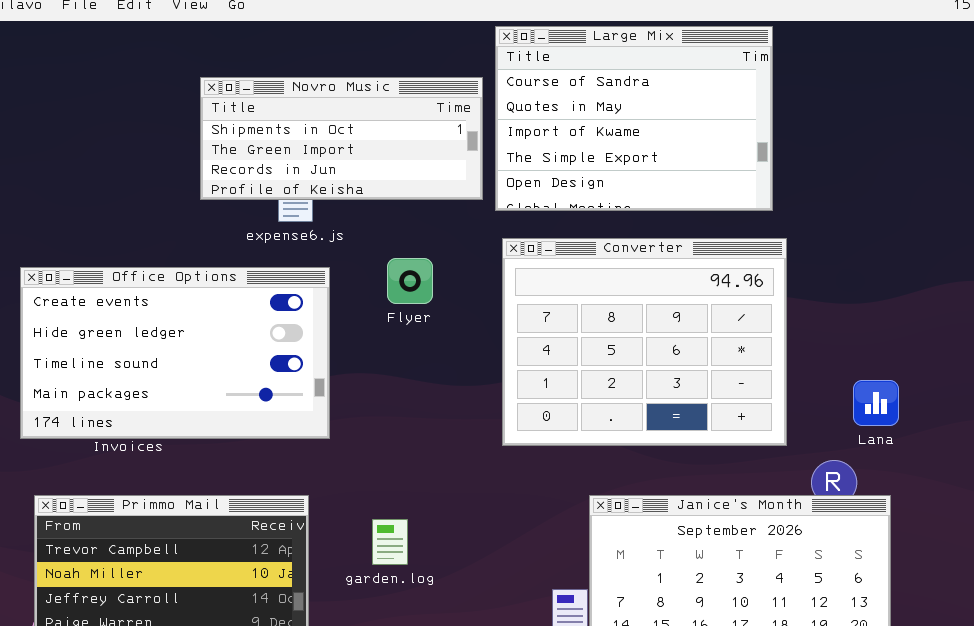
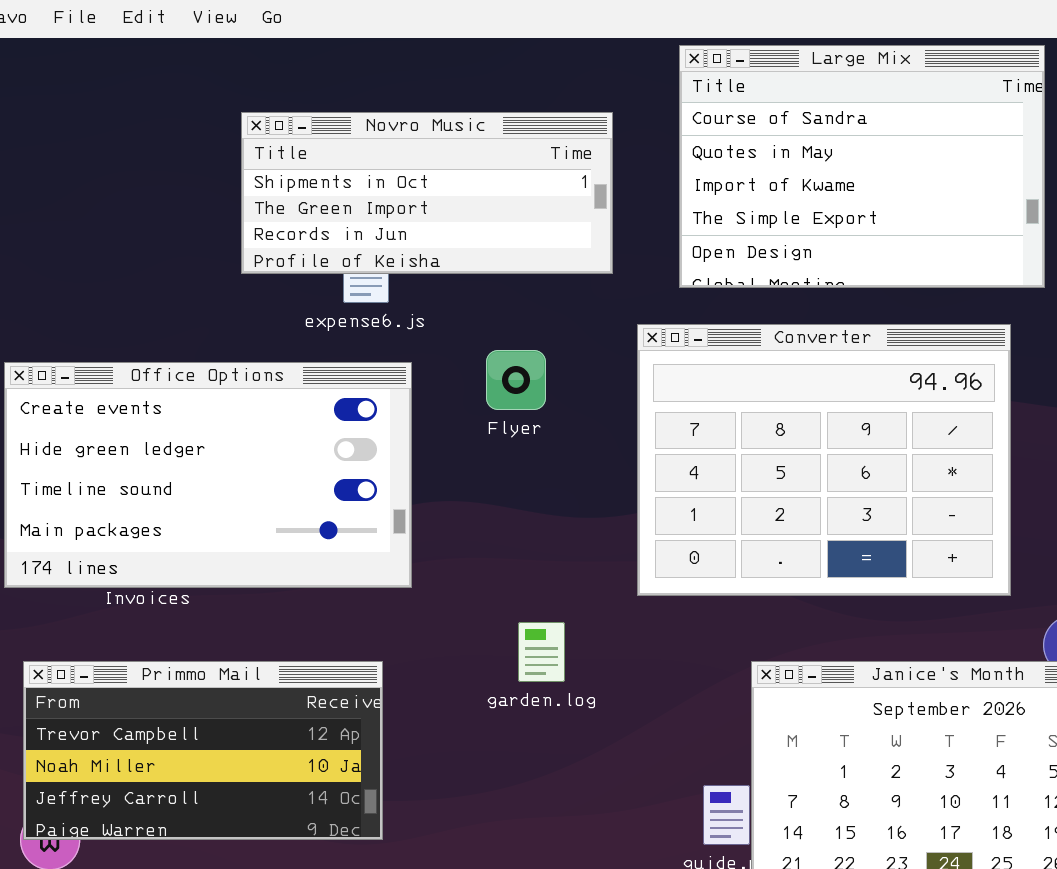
Large Mix: [495,26,773,211] -> [679,45,1045,288], moved
garden.log: [372,519,408,565] -> [518,622,565,682], moved

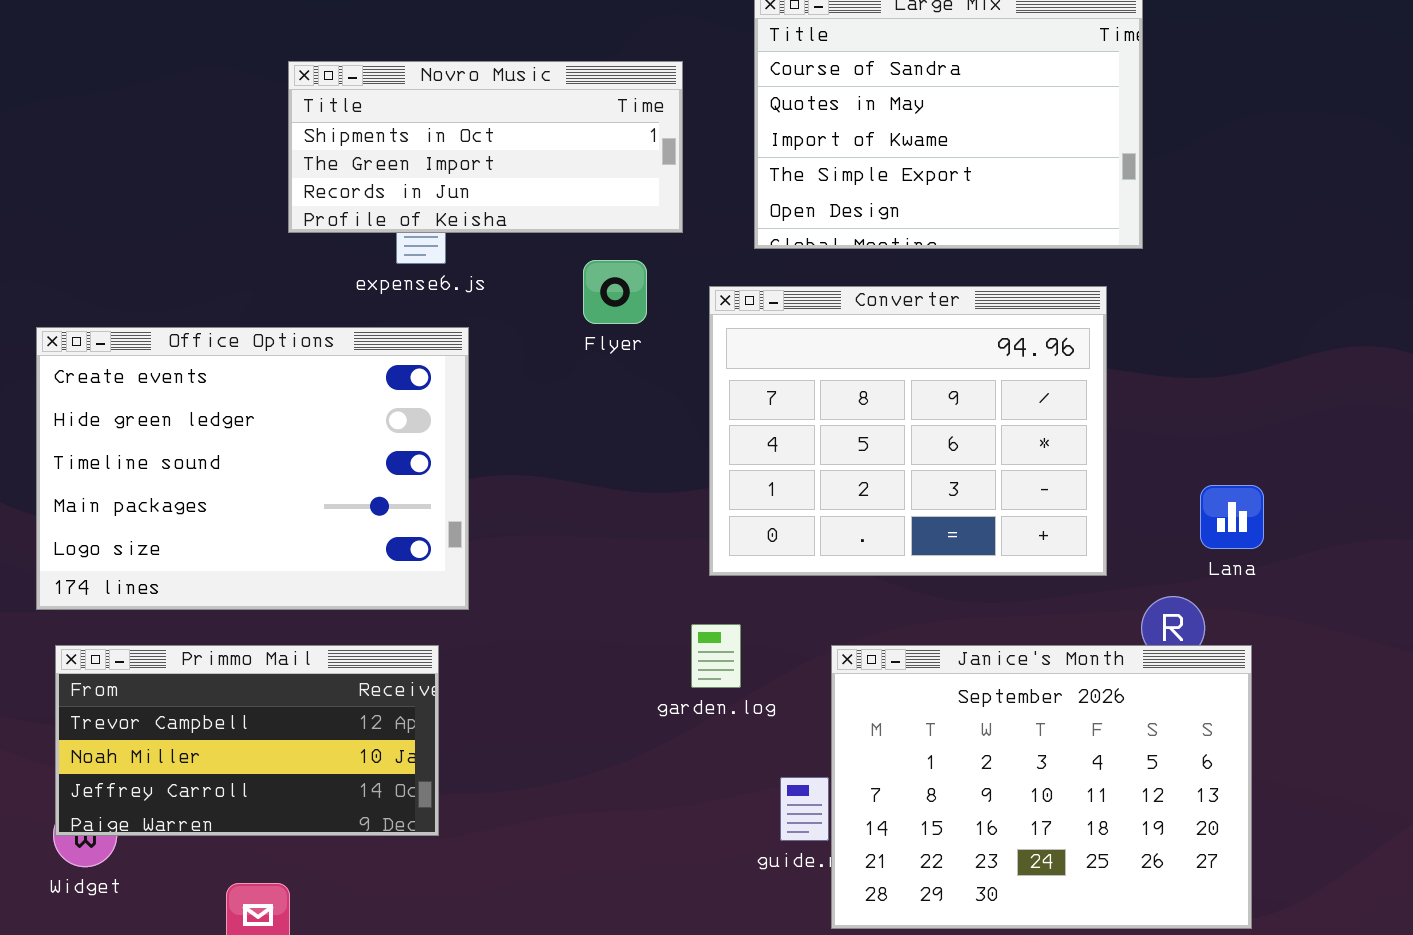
Flyer: [486,350,546,410] -> [583,260,647,324], moved
Office Options: [4,362,412,588] -> [36,327,469,610], resized
garden.log: [518,622,565,682] -> [691,624,741,688], moved

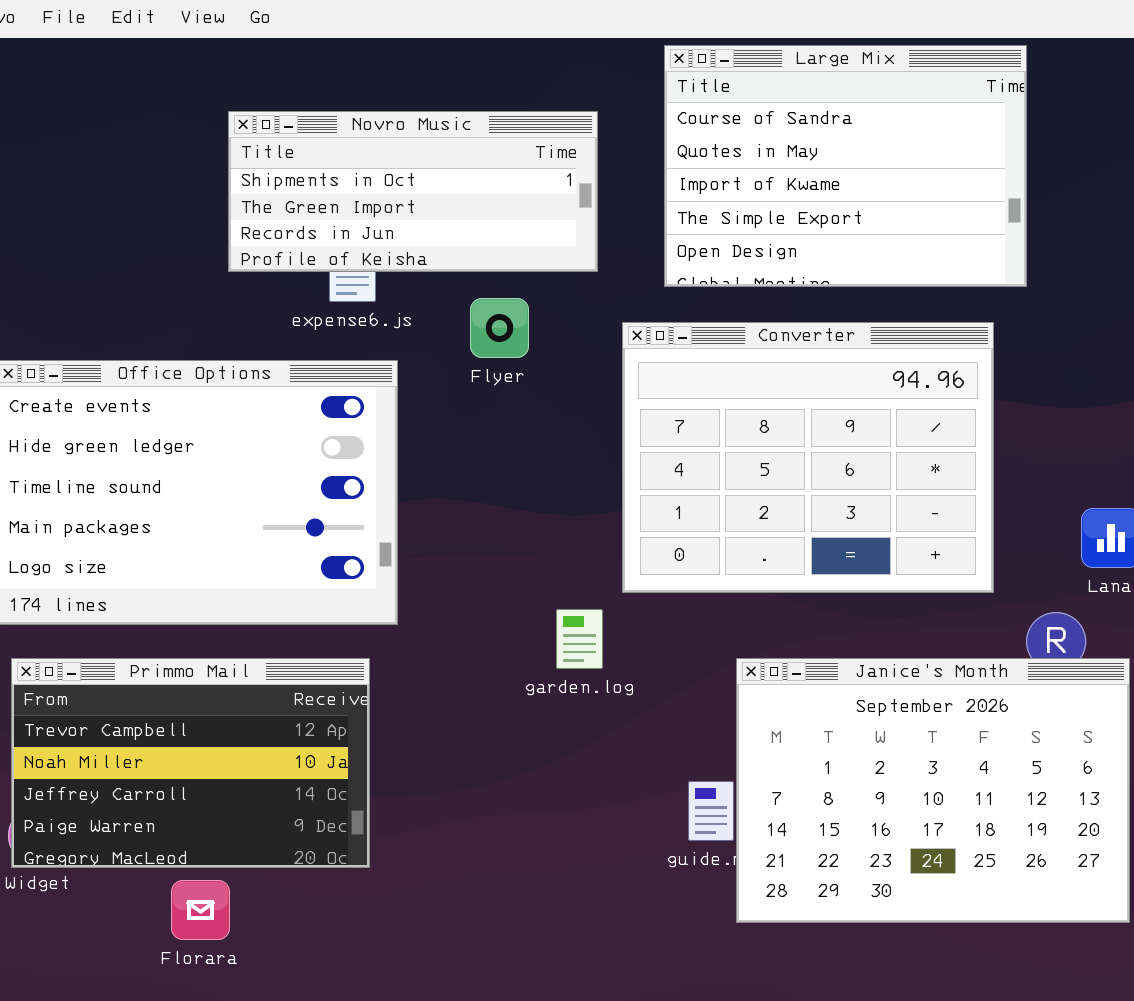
Flyer: [583,260,647,324] -> [470,298,529,358], moved
garden.log: [691,624,741,688] -> [556,609,603,669], moved
Primmo Mail: [55,645,439,836] -> [11,658,370,868], resized

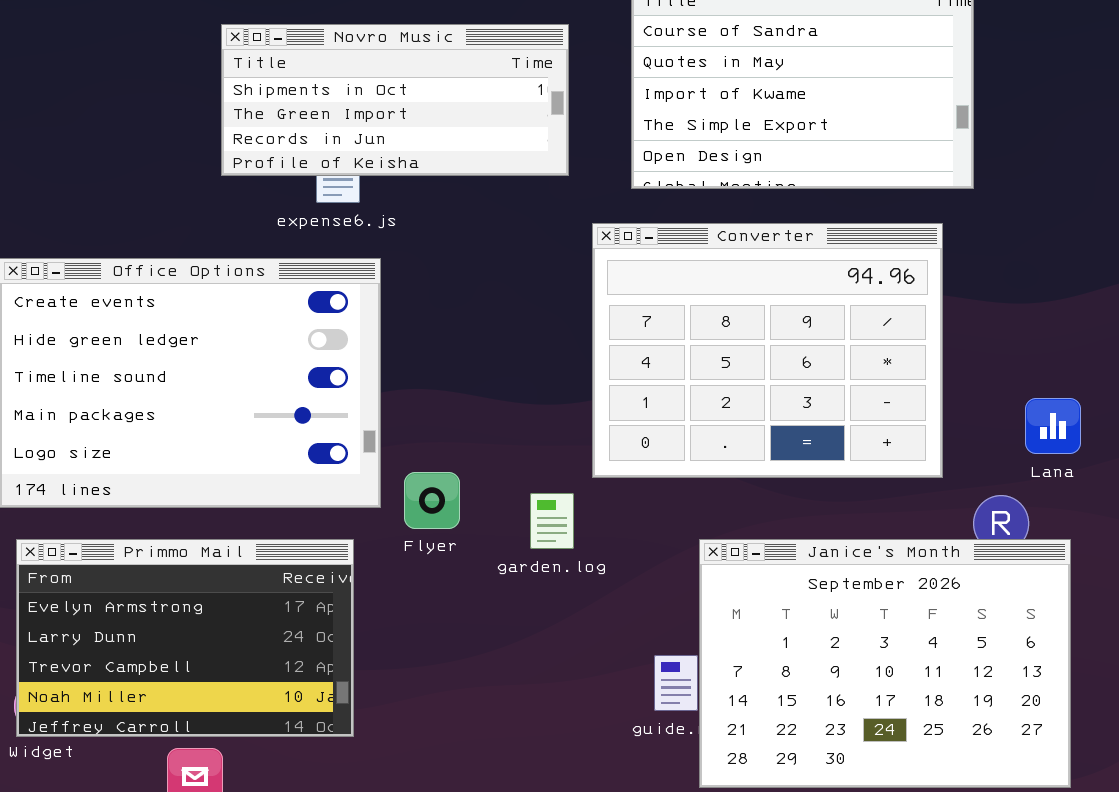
Flyer: [470,298,529,358] -> [404,472,460,529], moved
Primmo Mail: [11,658,370,868] -> [16,539,354,737], scrolled up 2 rows

